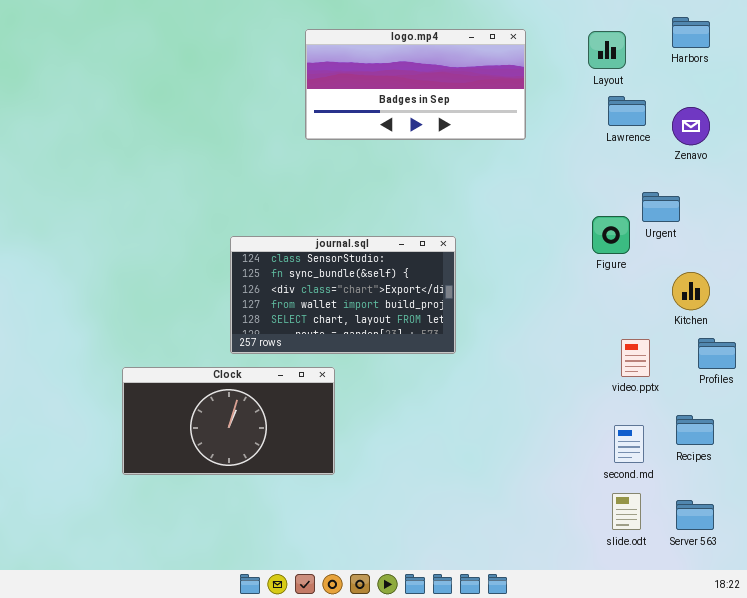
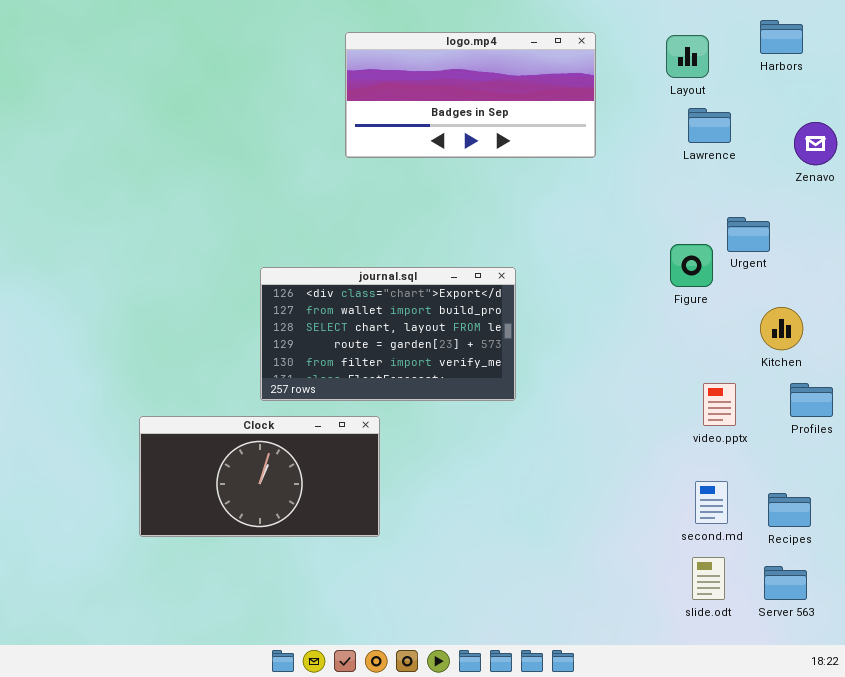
Zenavo: [672,107,710,145] -> [794,122,837,165], moved
journal.sql: [230,236,456,354] -> [260,267,516,401], scrolled down 2 rows
Recipes: [676,415,714,445] -> [768,493,811,527], moved

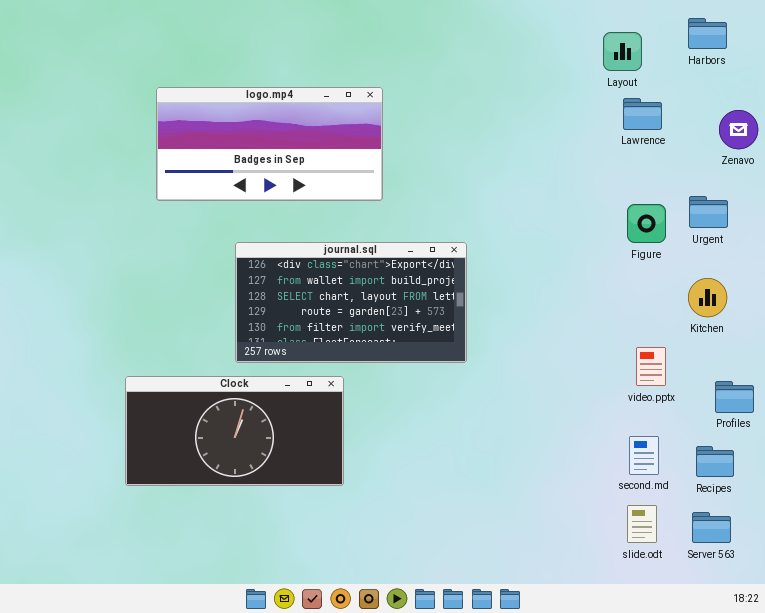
logo.mp4: [345,32,596,158] -> [156,87,383,201], moved
Urgent: [727,217,770,252] -> [689,196,728,228], moved
Figure: [670,244,713,287] -> [627,204,666,243], moved
Profiles: [790,383,833,417] -> [715,381,754,413], moved

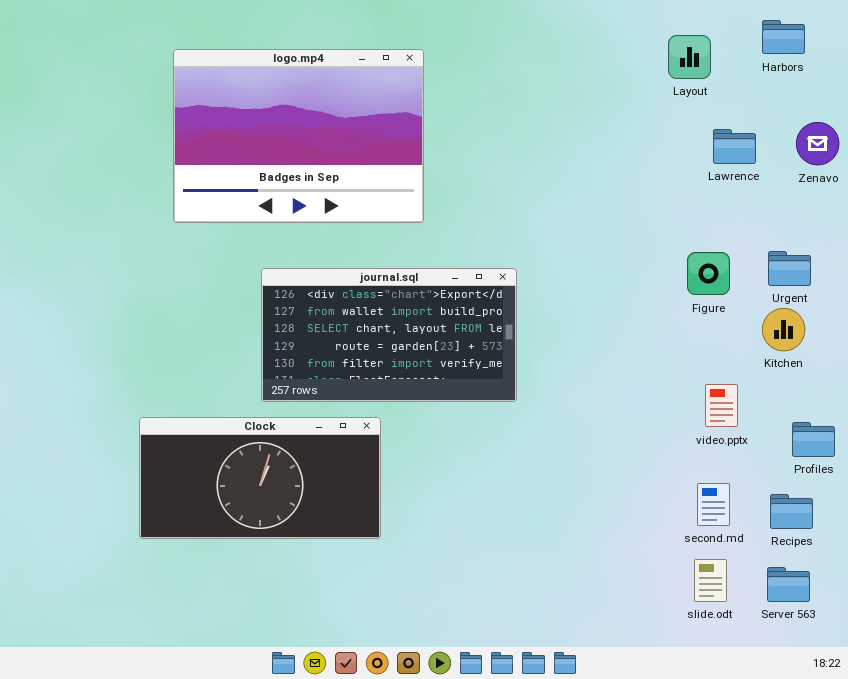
logo.mp4: [156,87,383,201] -> [173,49,424,223], resized
Lawrence: [623,98,662,130] -> [713,129,756,164], moved
Urgent: [689,196,728,228] -> [768,251,811,286], moved
Figure: [627,204,666,243] -> [687,252,730,295], moved

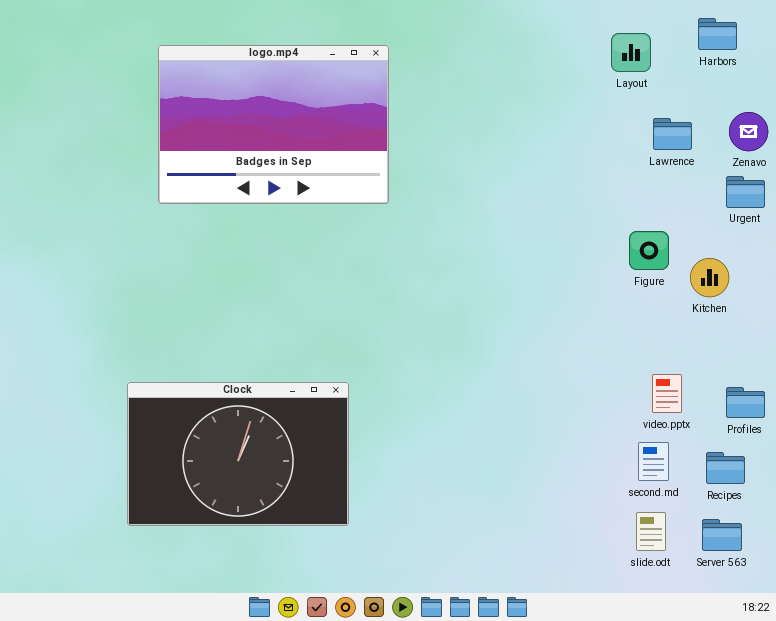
Urgent: [768,251,811,286] -> [726,176,765,208], moved
journal.sql: [261,268,517,402] -> none, closed
Kitchen: [762,308,805,351] -> [690,258,729,297], moved
video.pptx: [705,384,738,427] -> [652,374,682,413], moved
Clock: [139,417,381,539] -> [127,382,349,526], resized

